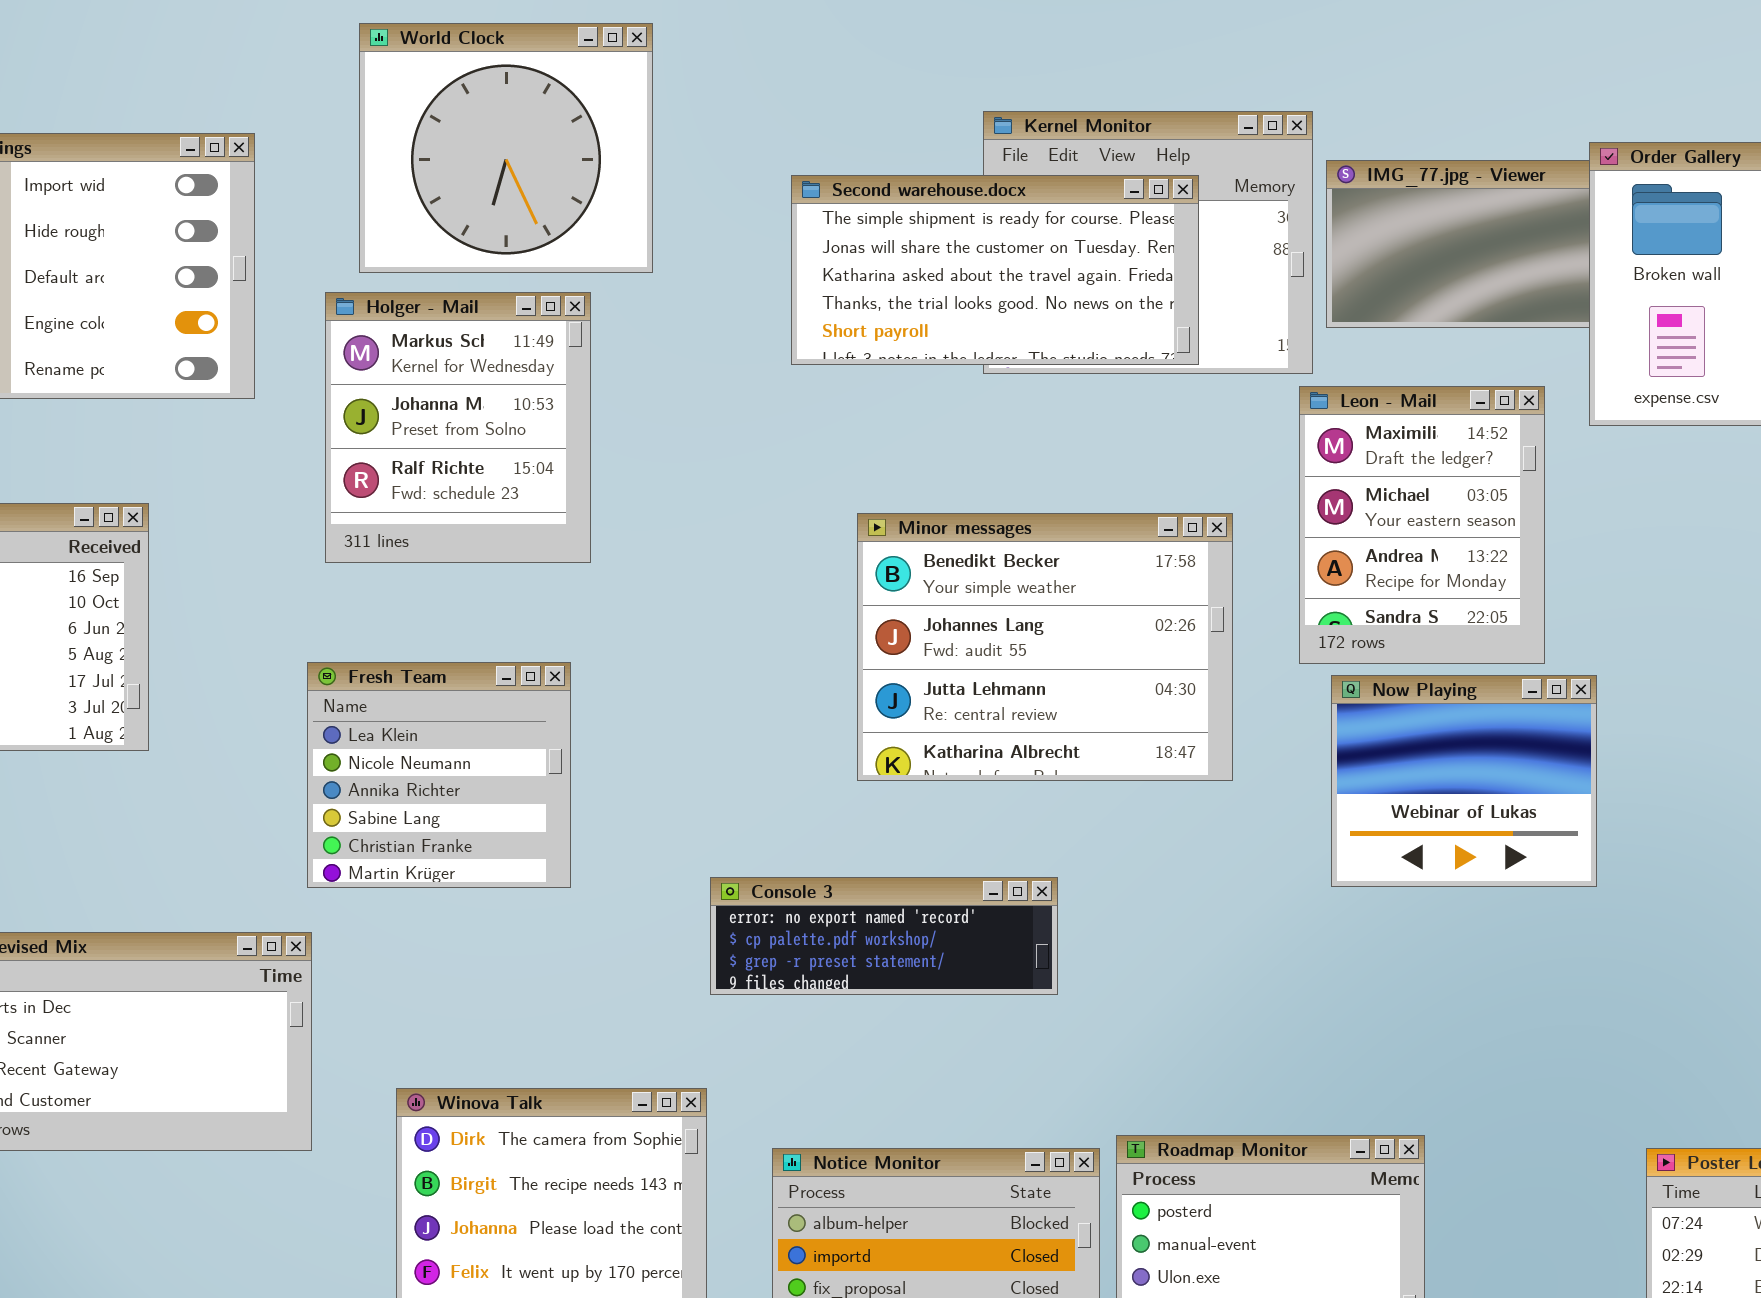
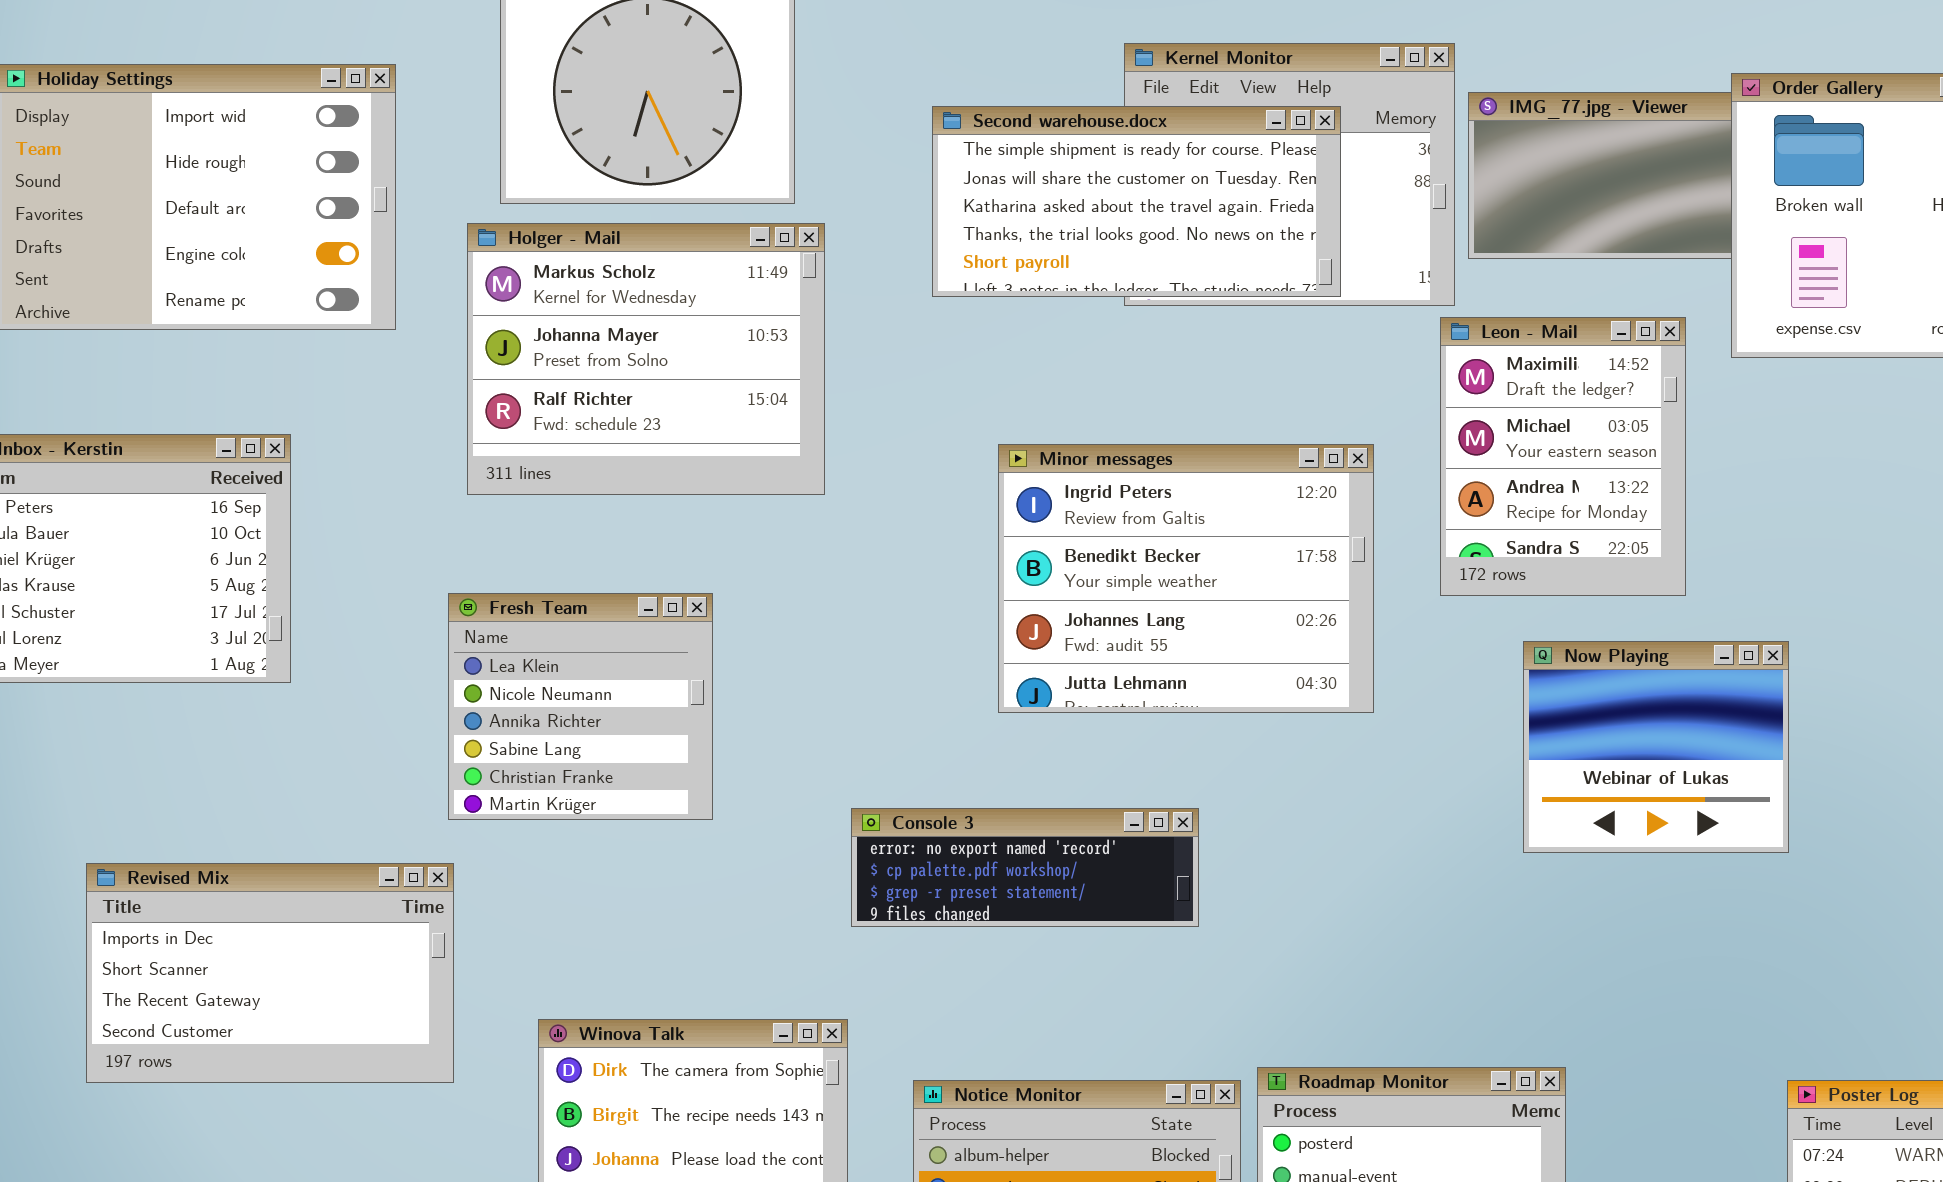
Holger - Mail: [325,292,591,563] -> [467,223,825,495], resized
Minor messages: [857,513,1233,781] -> [998,444,1374,713], scrolled up 1 row
Now Playing: [1331,675,1597,887] -> [1523,641,1789,853], moved

